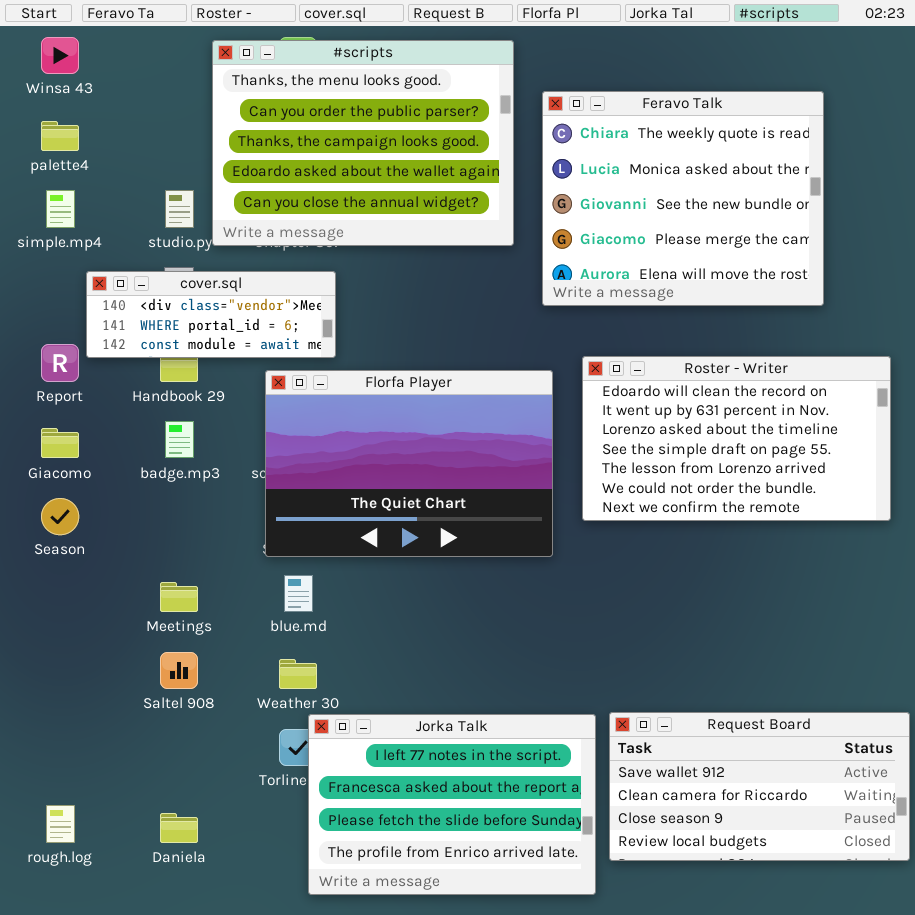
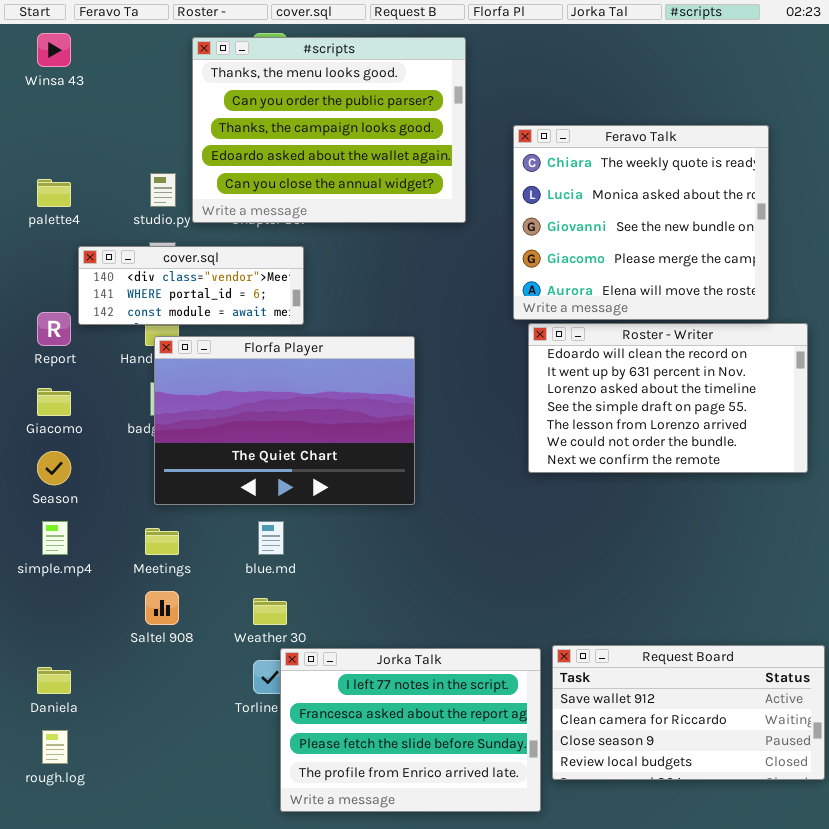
Feravo Talk: [542,91,824,306] -> [513,125,769,320], moved
palette4: [41,121,79,151] -> [37,179,71,207], moved
simple.mp4: [46,190,75,228] -> [42,521,68,555], moved
Florfa Player: [265,370,553,557] -> [154,336,415,505], moved
Daniela: [160,813,198,843] -> [37,667,71,694], moved

